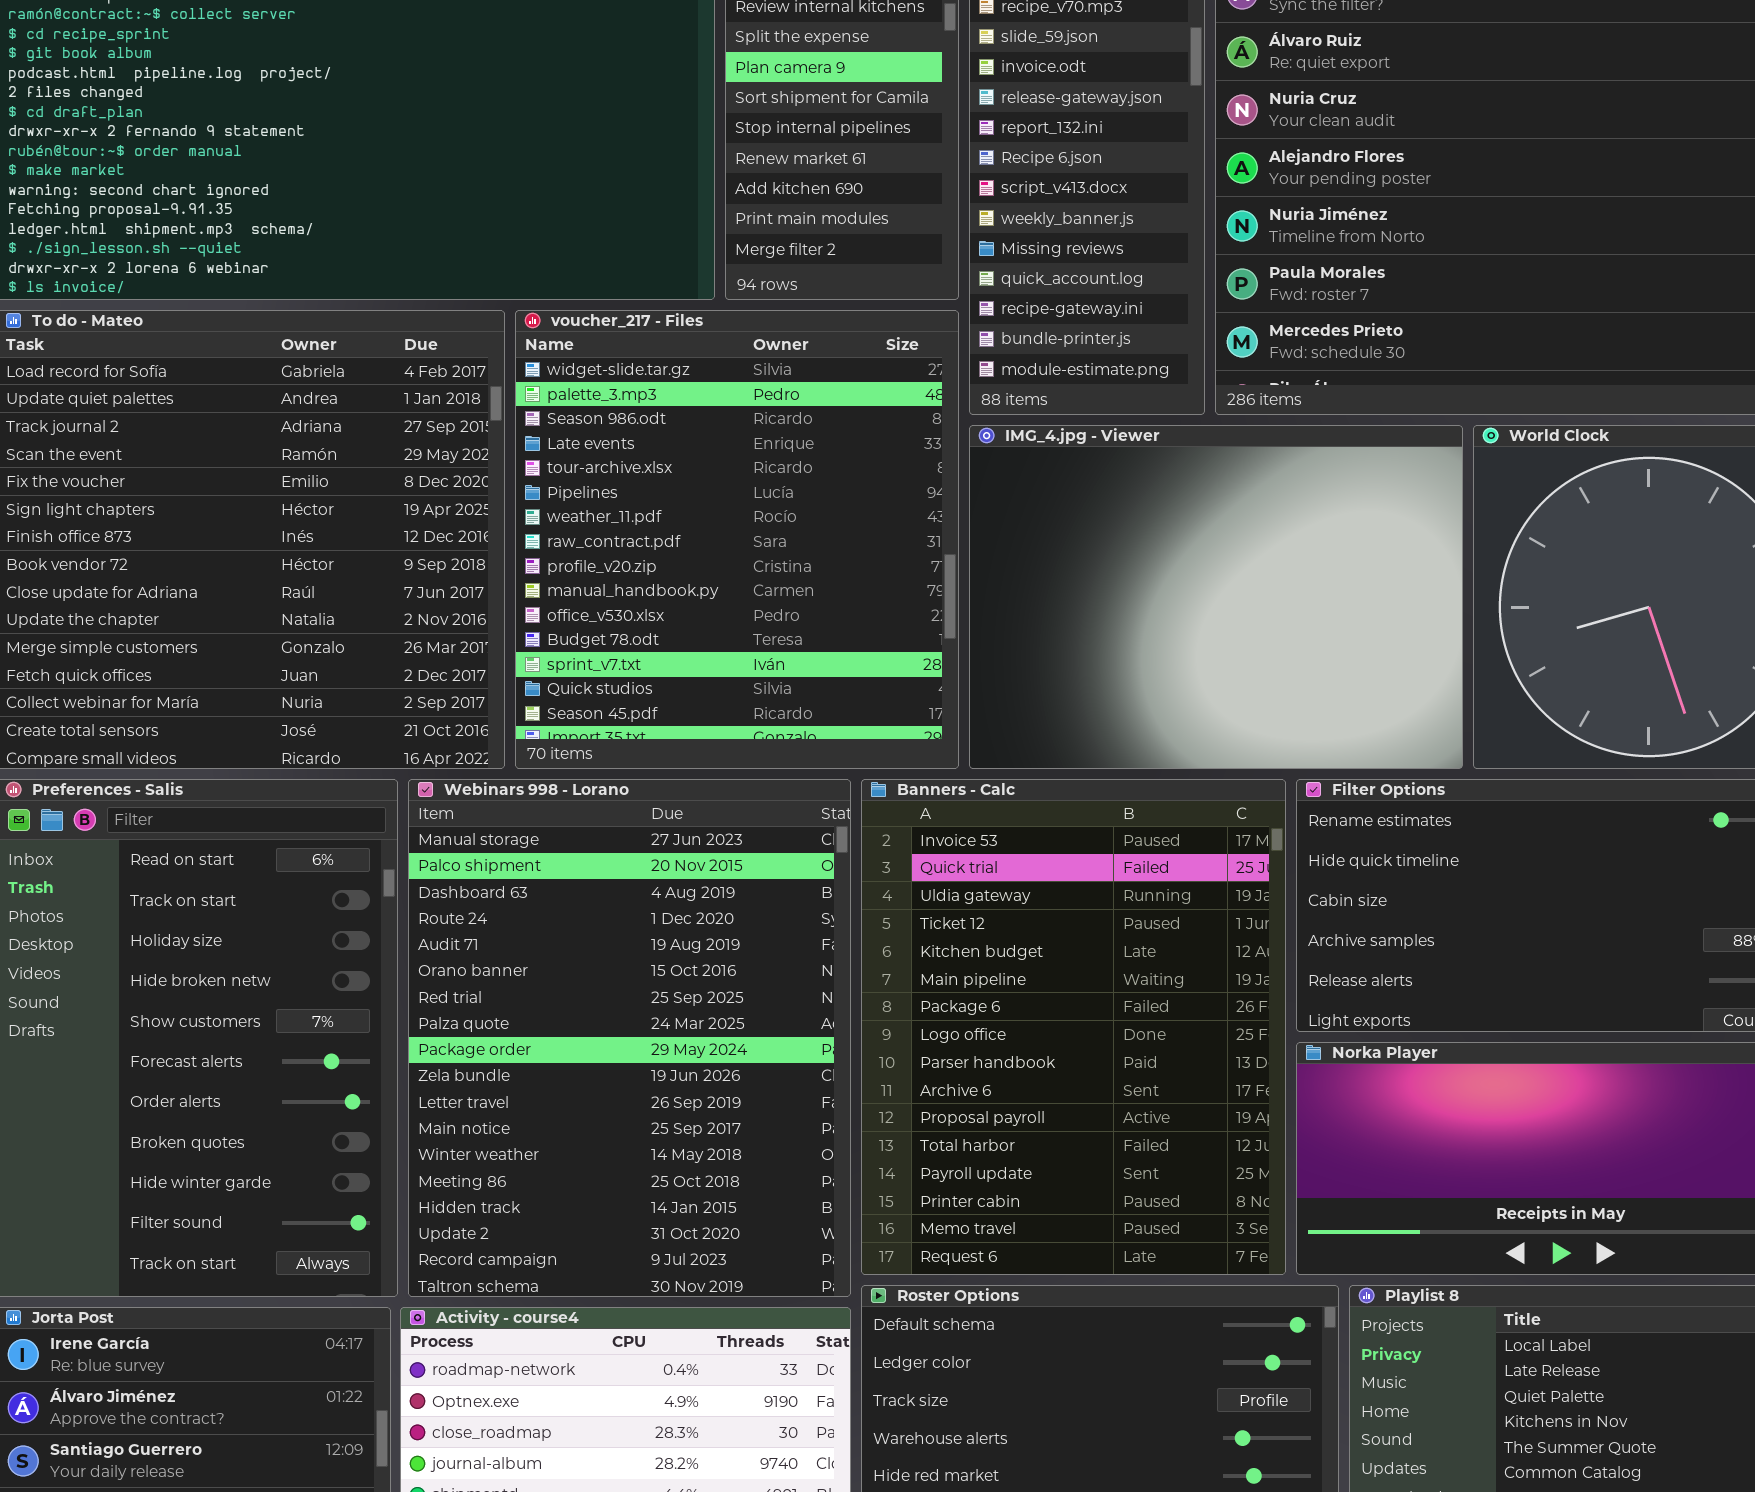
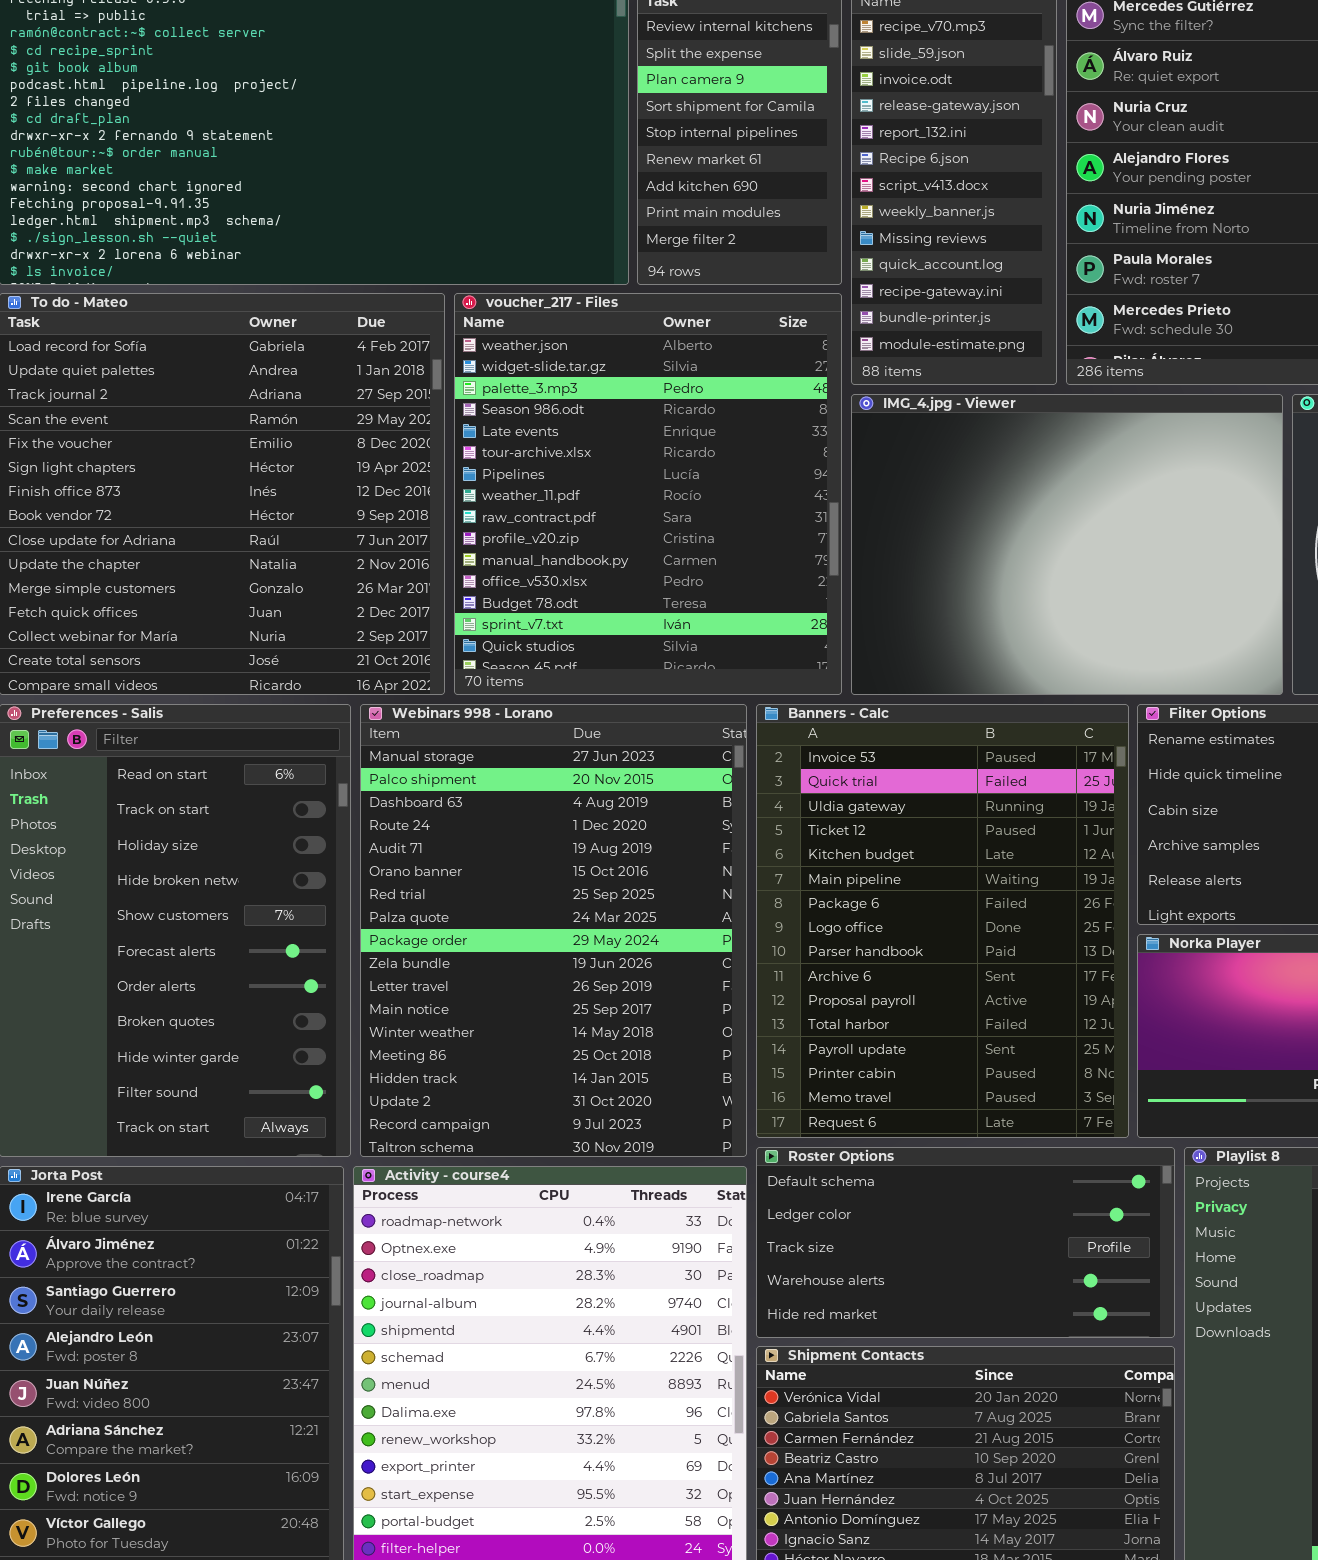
voucher_217 - Files: [515,310,959,769] -> [454,293,842,695], scrolled up 1 row

